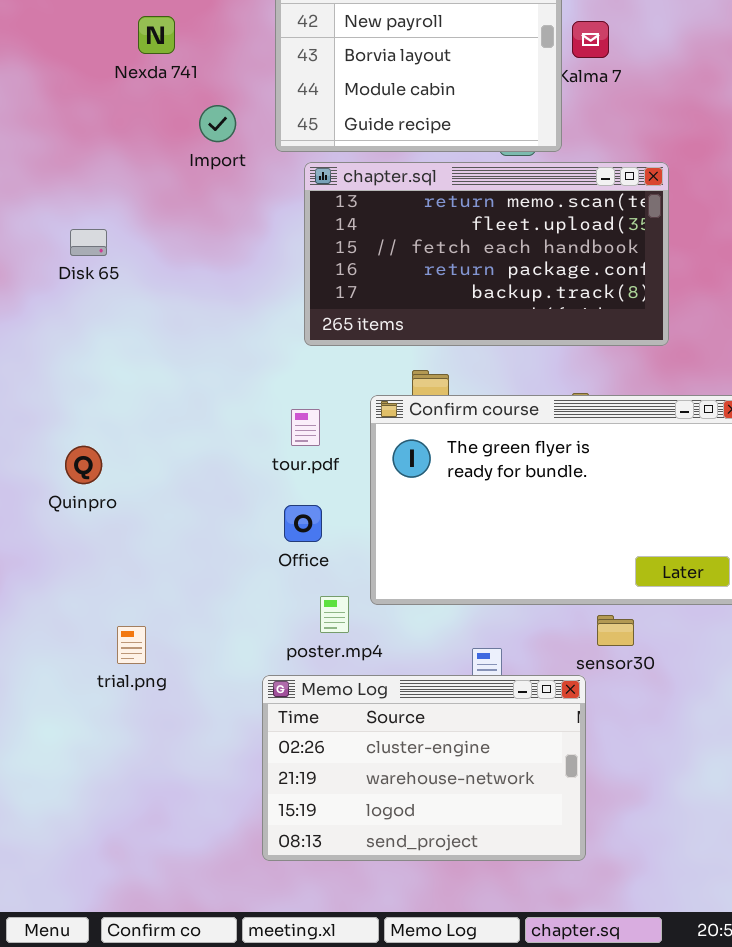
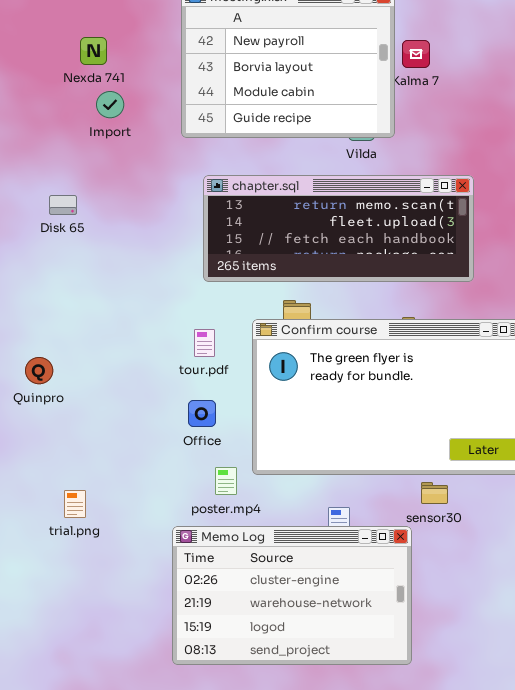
Import: [199,105,236,142] -> [96,91,124,118], moved
chapter.sql: [304,162,669,346] -> [203,175,474,282], resized
Disk 65: [70,229,107,256] -> [49,195,77,215], moved

